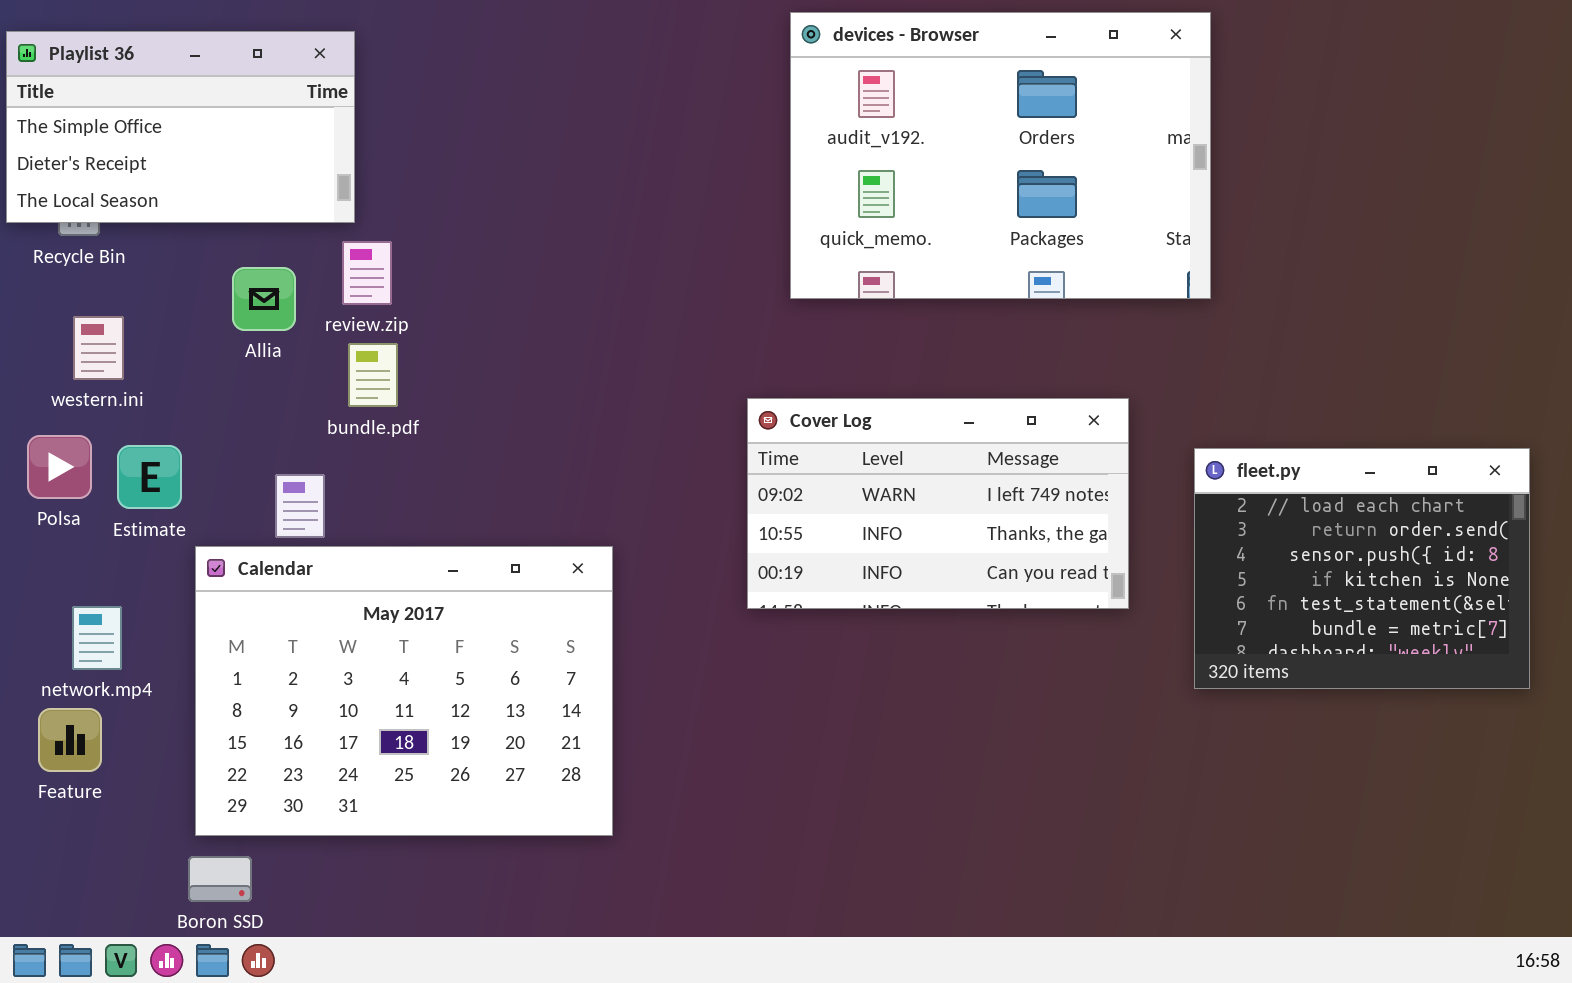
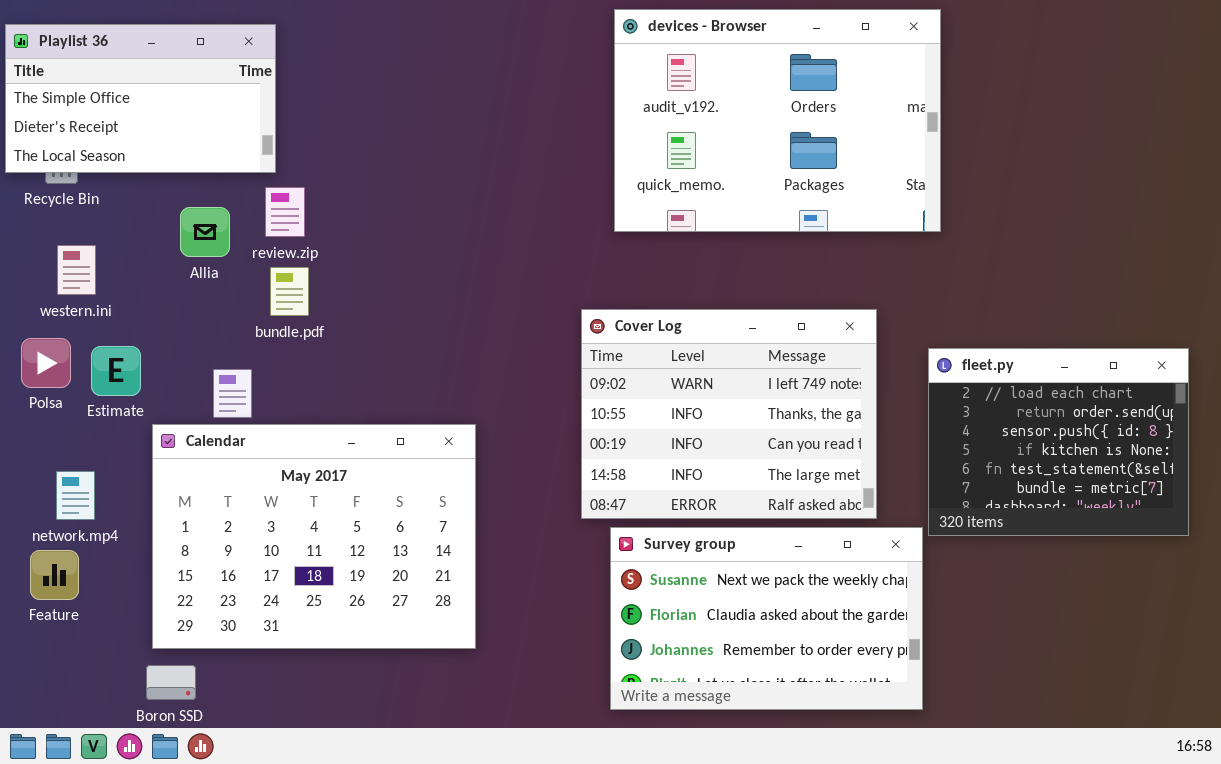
Cover Log: [747,398,1129,609] -> [581,309,877,519], resized
Survey group: none -> [610,527,923,710], opened

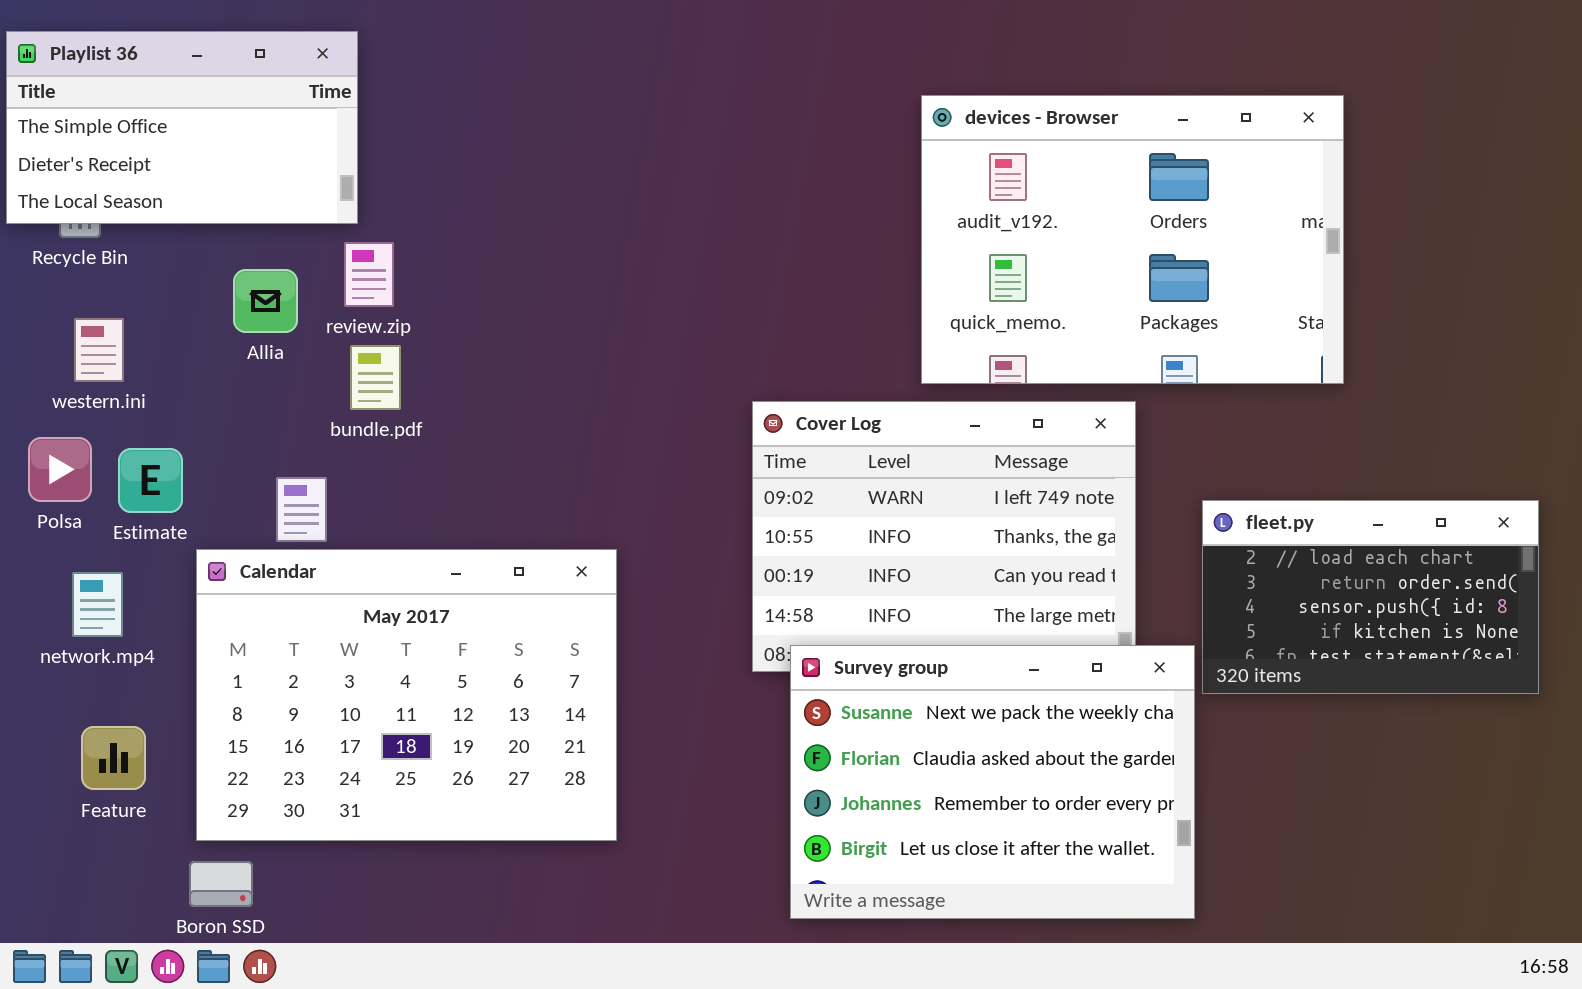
devices - Browser: [614,9,941,232] -> [921,95,1344,384], moved
fleet.py: [928,348,1189,536] -> [1202,500,1539,694], resized
network.mp4: [56,471,95,520] -> [72,572,123,637], moved
Survey group: [610,527,923,710] -> [790,645,1195,919], resized
Feature: [30,550,79,600] -> [81,726,146,790], moved

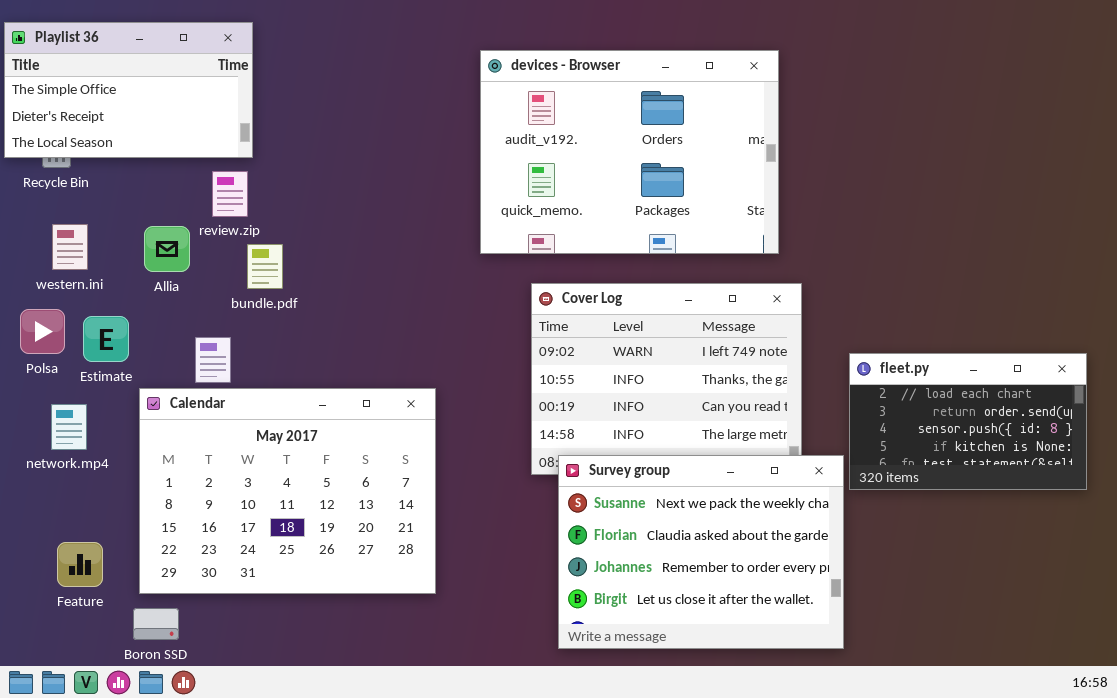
devices - Browser: [921,95,1344,384] -> [480,50,779,254], moved
review.zip: [344,242,394,307] -> [212,171,248,217], moved
Allia: [233,269,298,333] -> [144,226,190,272], moved
Feature: [81,726,146,790] -> [57,542,103,587], moved

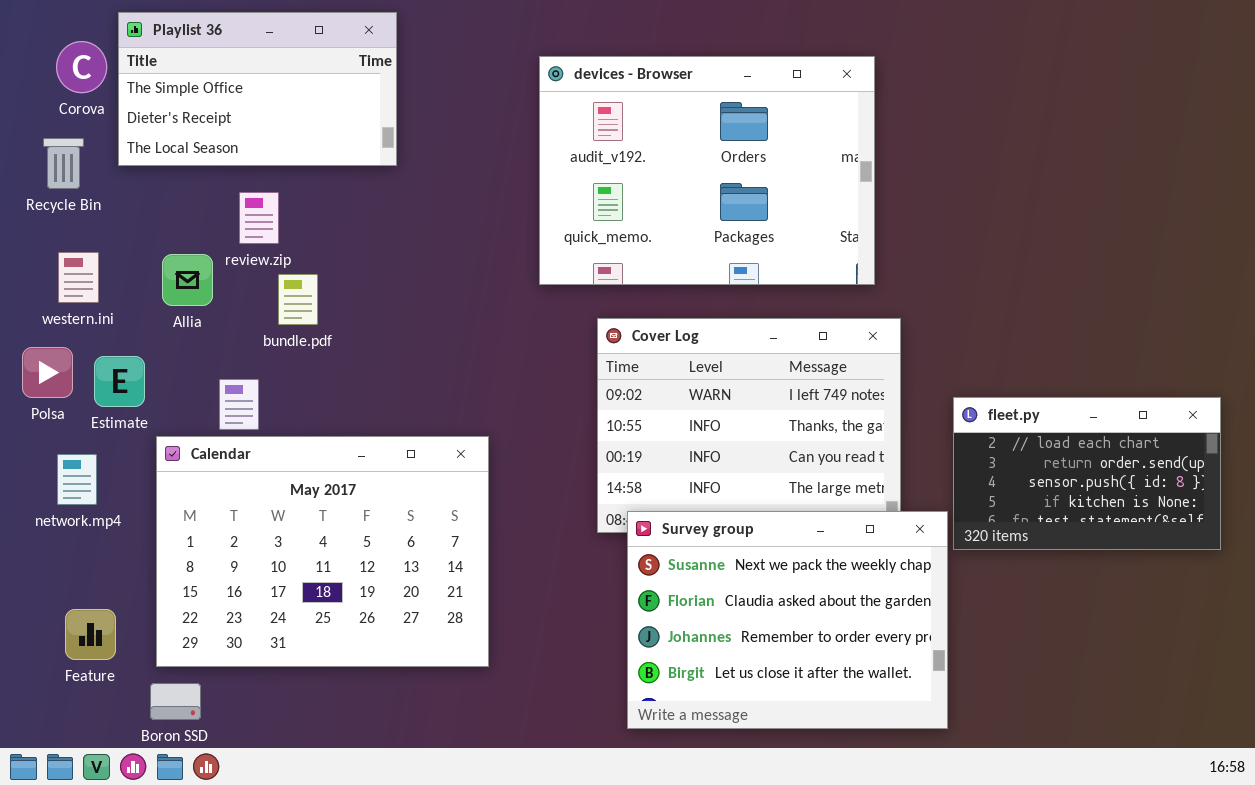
Playlist 36: [4,22,253,158] -> [118,12,397,166], moved

